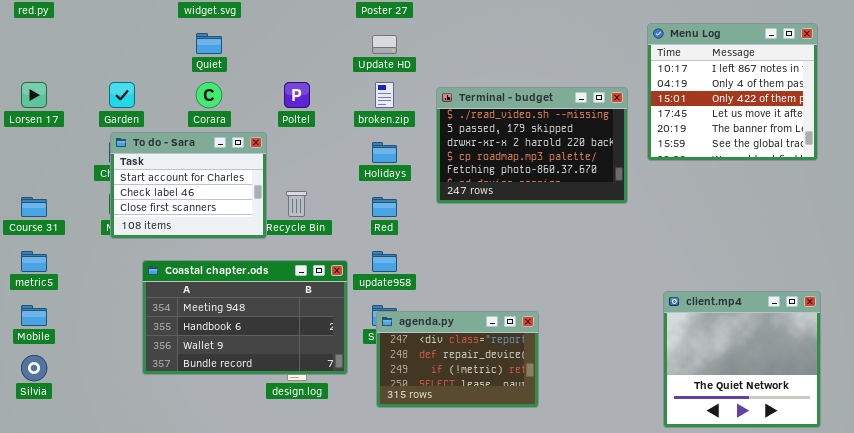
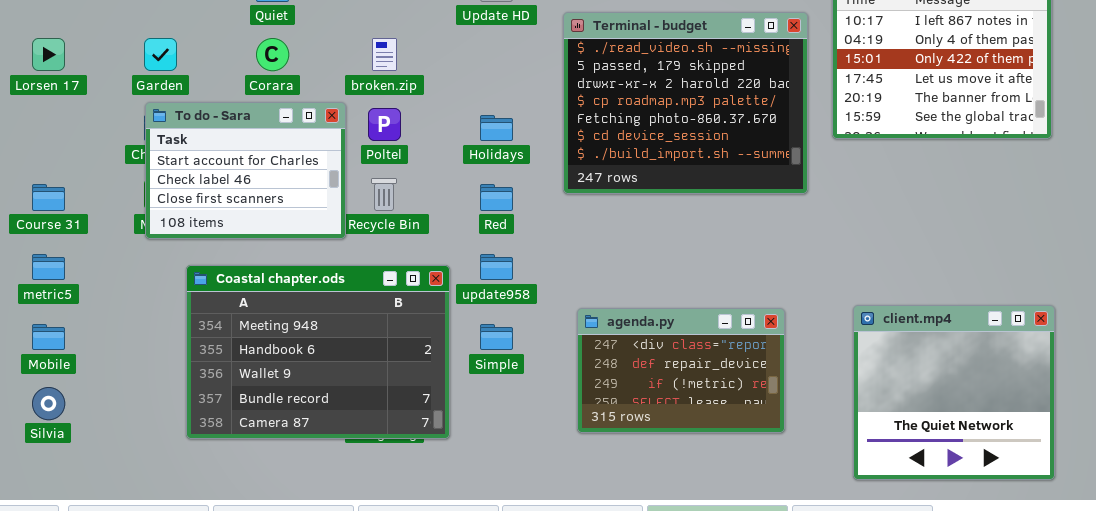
Poltel: [284,82,310,108] -> [368,108,401,141], moved
broken.zip: [375,82,394,108] -> [372,38,397,71], moved
Terminal - budget: [436,87,628,204] -> [563,12,808,194], resized
Coastal chapter.ods: [142,260,348,375] -> [186,265,450,439], resized
agenda.py: [376,311,539,408] -> [577,308,785,433], moved

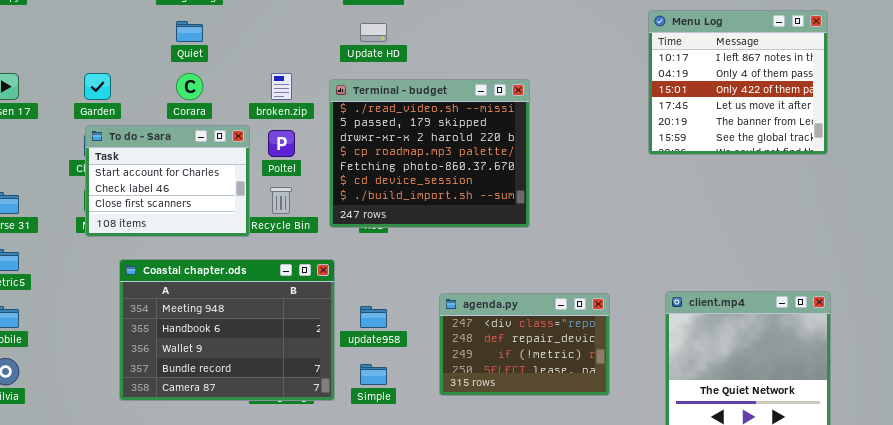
Terminal - budget: [563,12,808,194] -> [329,79,530,228], moved
update958: [480,254,513,280] -> [360,306,387,328], moved
Simple: [480,324,513,350] -> [360,364,387,385], moved

